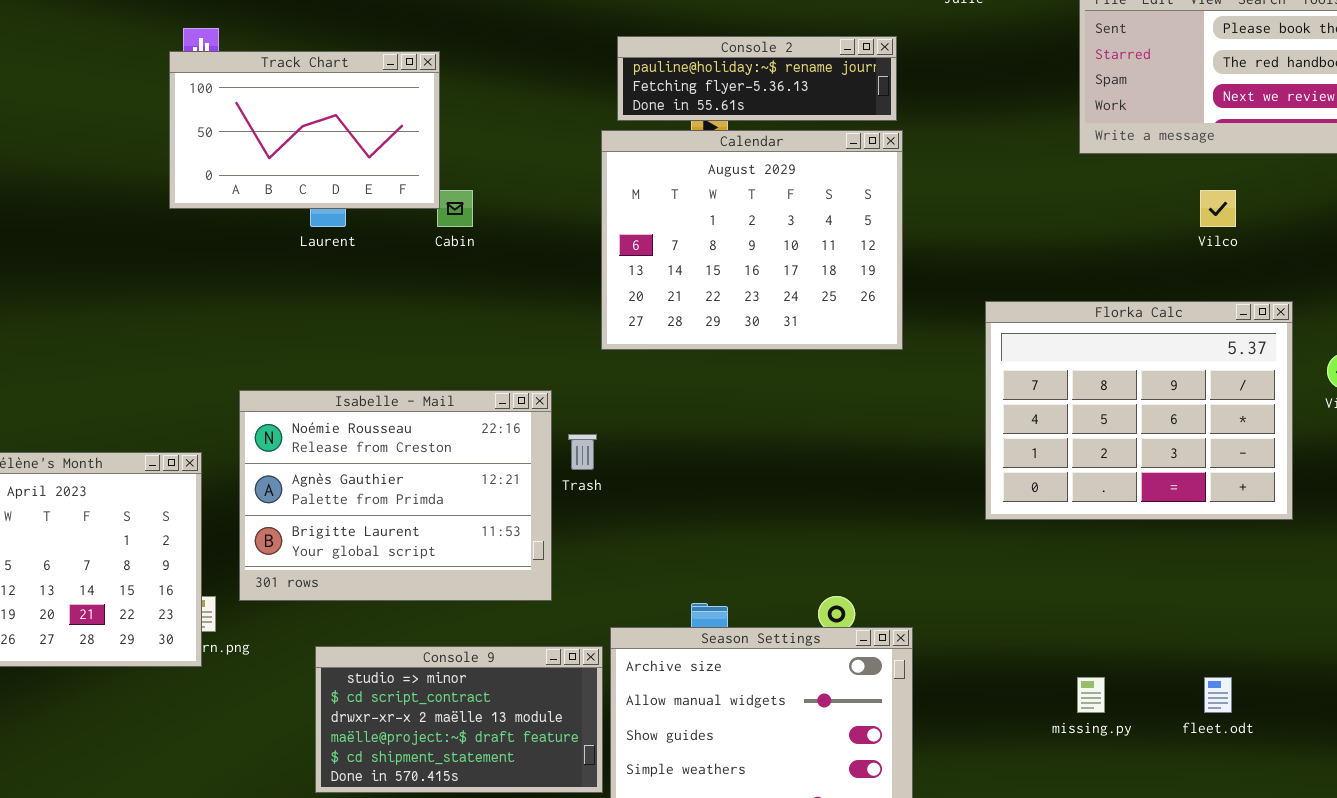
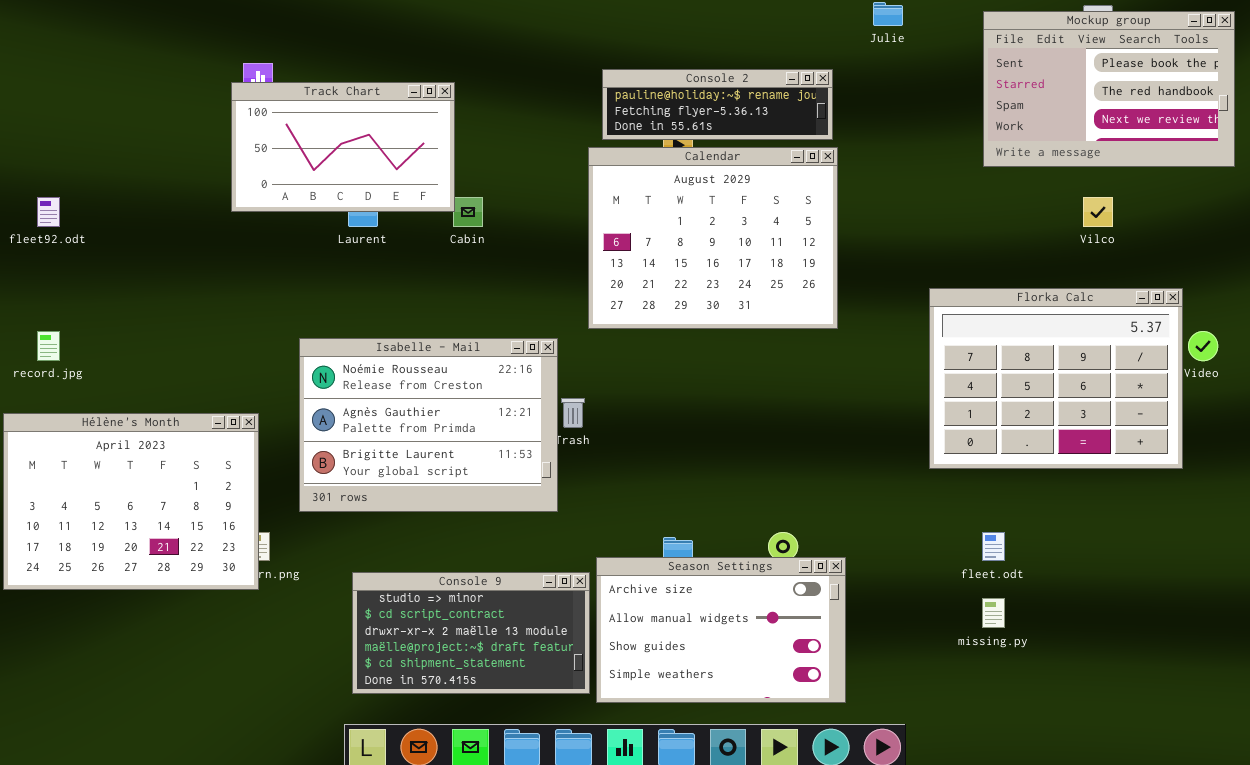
Florka Calc: [985,301,1293,520] -> [929,288,1183,469], moved
Isabelle - Mail: [239,390,552,601] -> [299,338,558,512], moved
fleet.odt: [1204,677,1232,713] -> [982,532,1005,561], moved

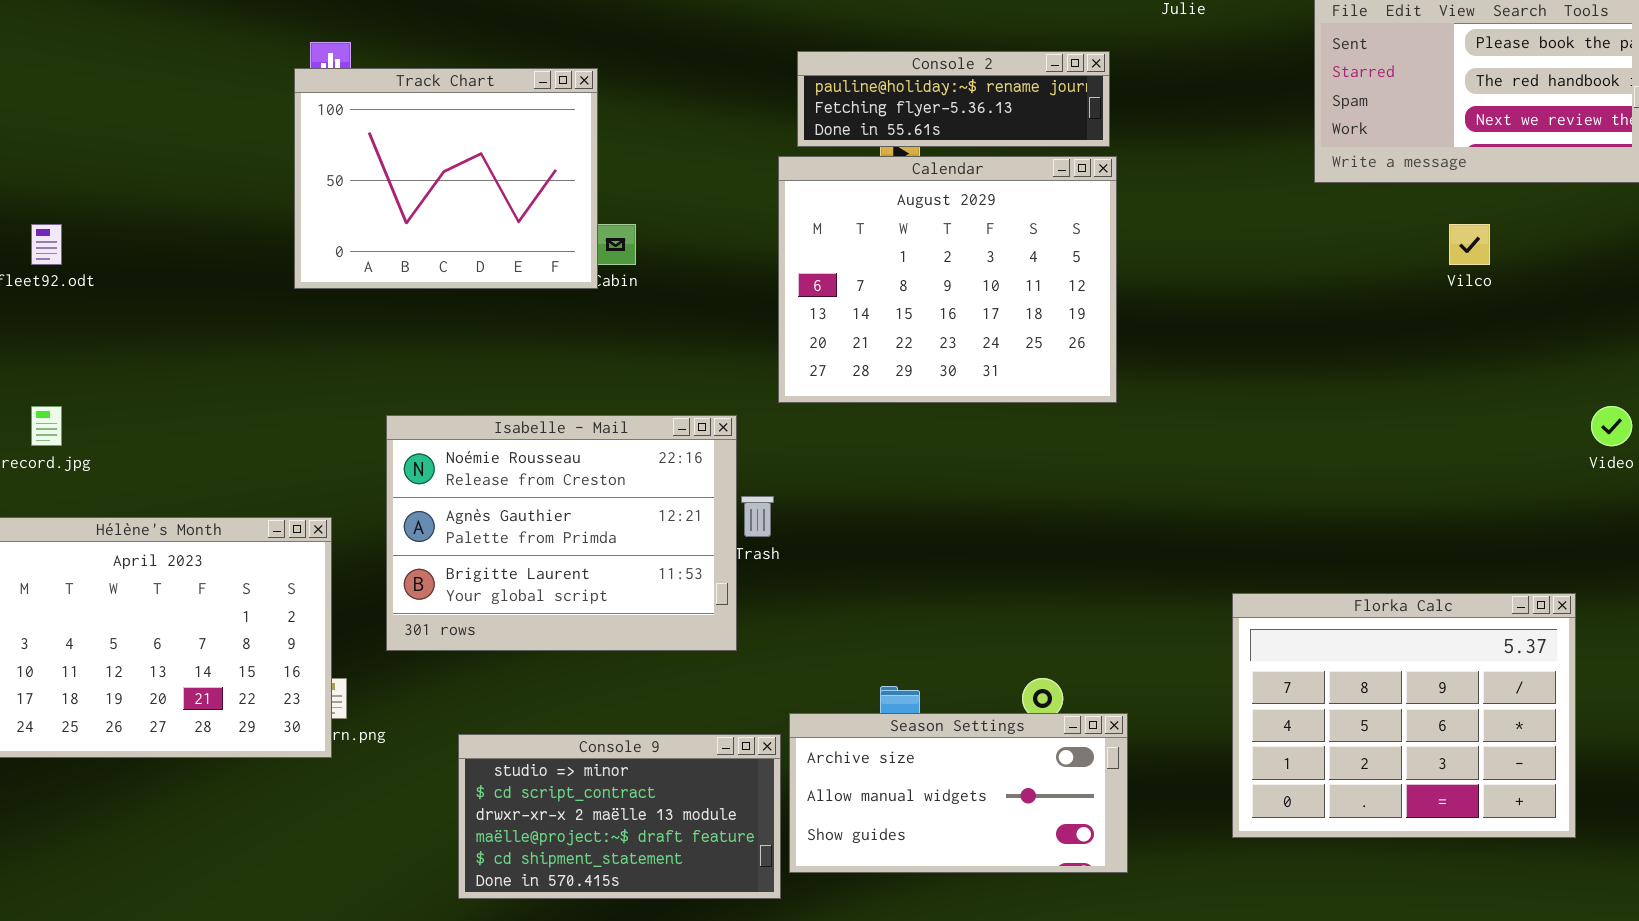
Track Chart: [231,82,455,212] -> [294,68,598,289], resized
Florka Calc: [929,288,1183,469] -> [1232,593,1576,838], moved
Season Settings: [596,557,846,703] -> [789,713,1128,873], resized

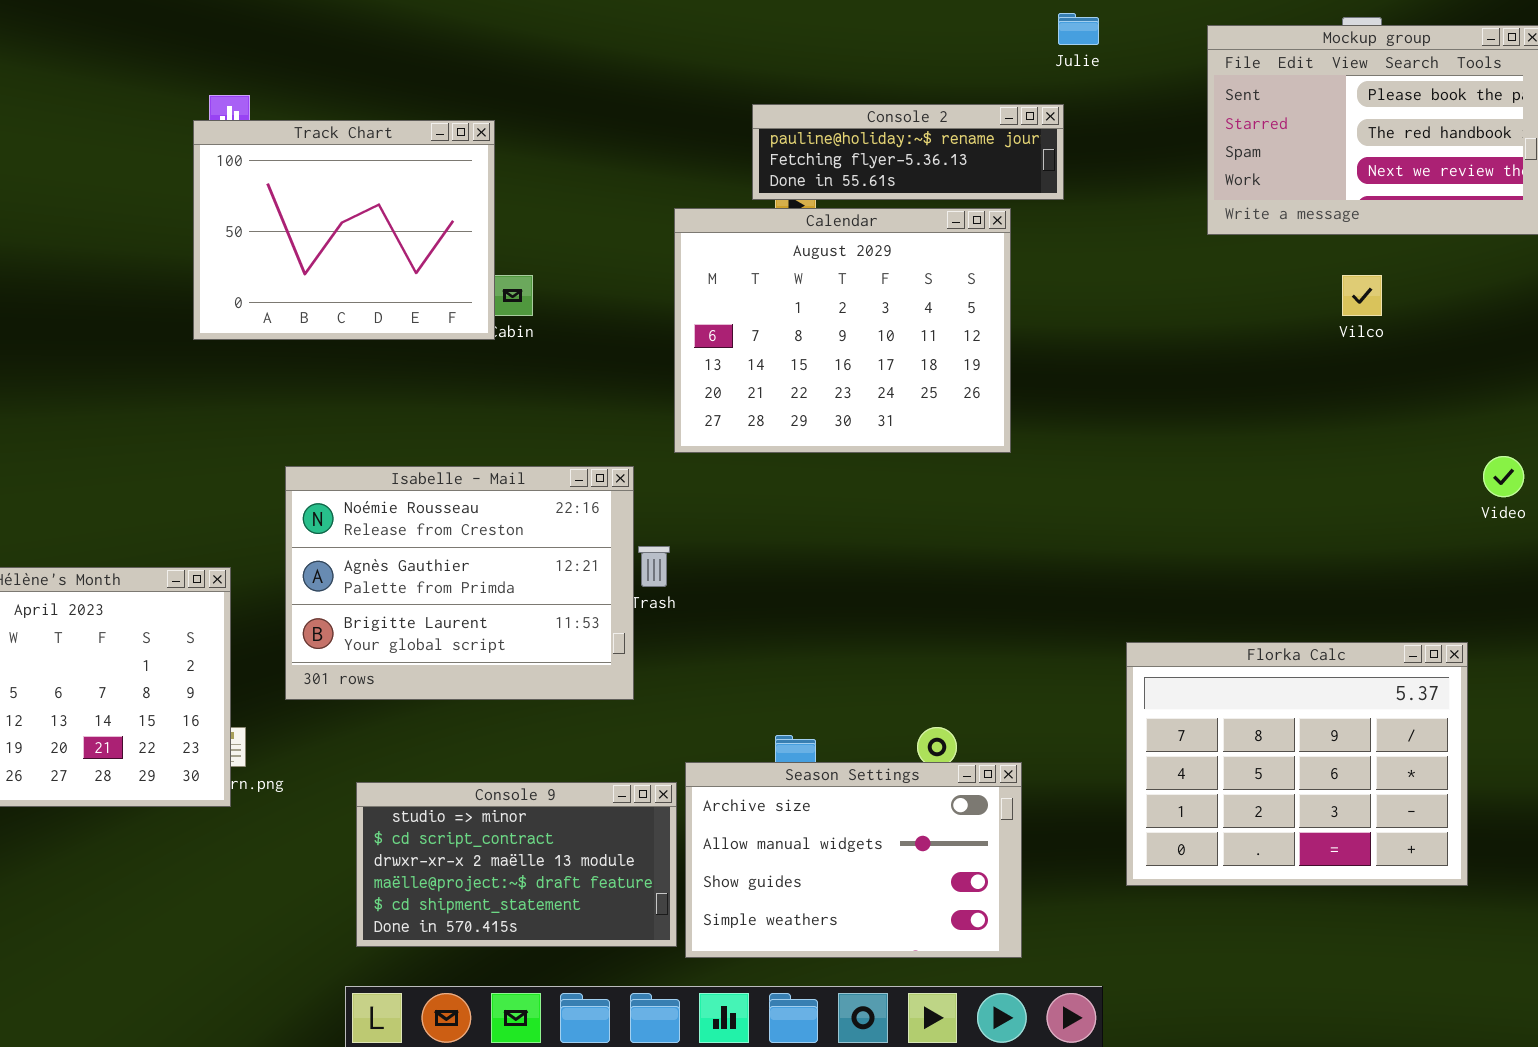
Console 2: [797,51,1110,147] -> [752,104,1064,200], moved
Season Settings: [789,713,1128,873] -> [685,762,1022,958], resized

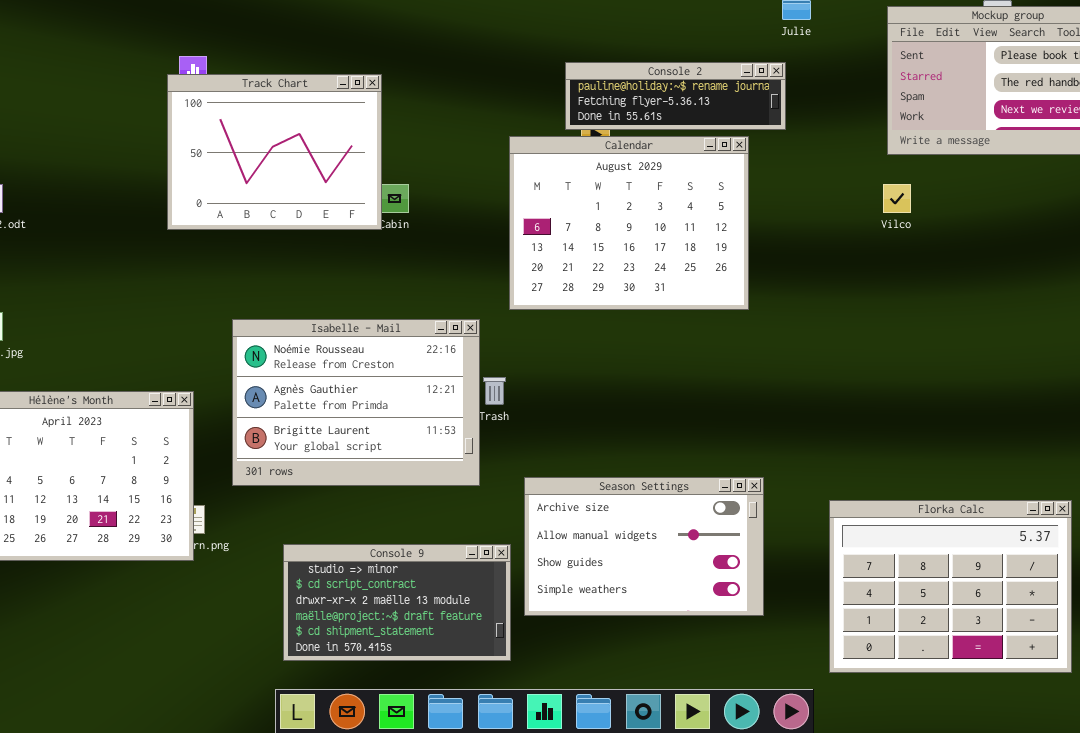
Vilco: [1342,275,1382,316] -> [883,184,911,213], moved
Florka Calc: [1126,642,1468,886] -> [829,500,1072,673], moved
Season Settings: [685,762,1022,958] -> [524,477,764,616], moved

